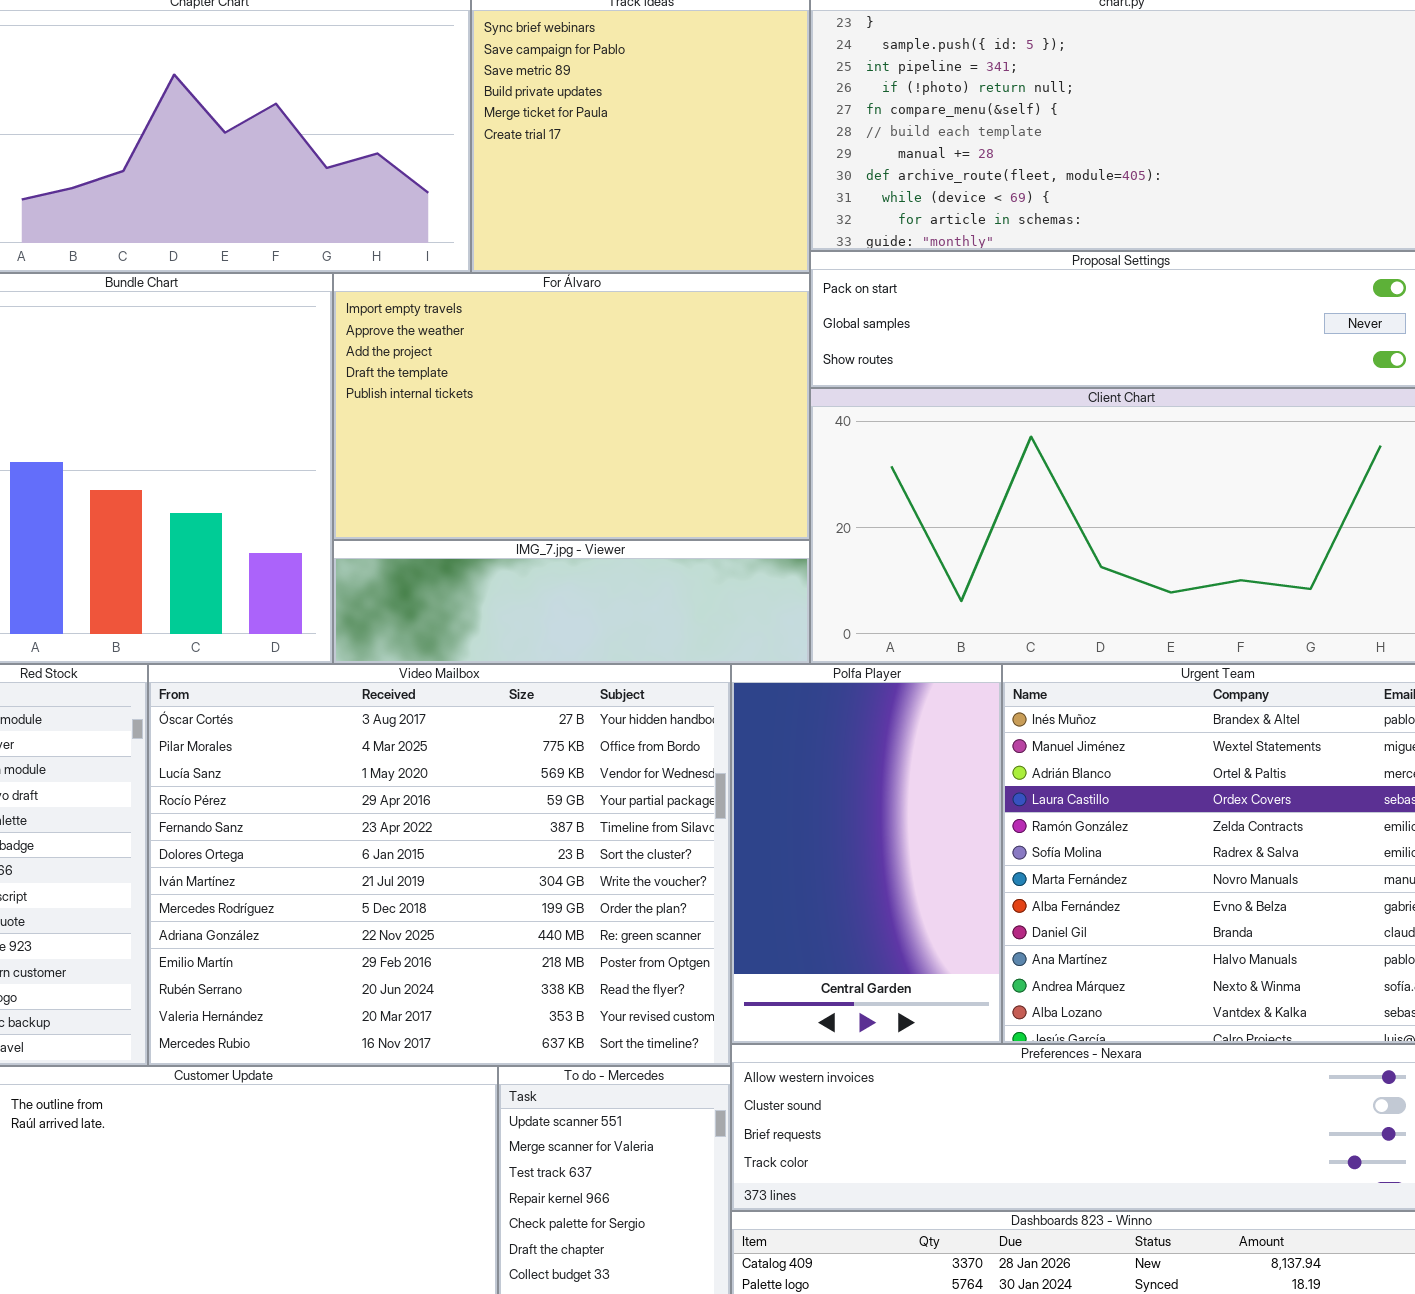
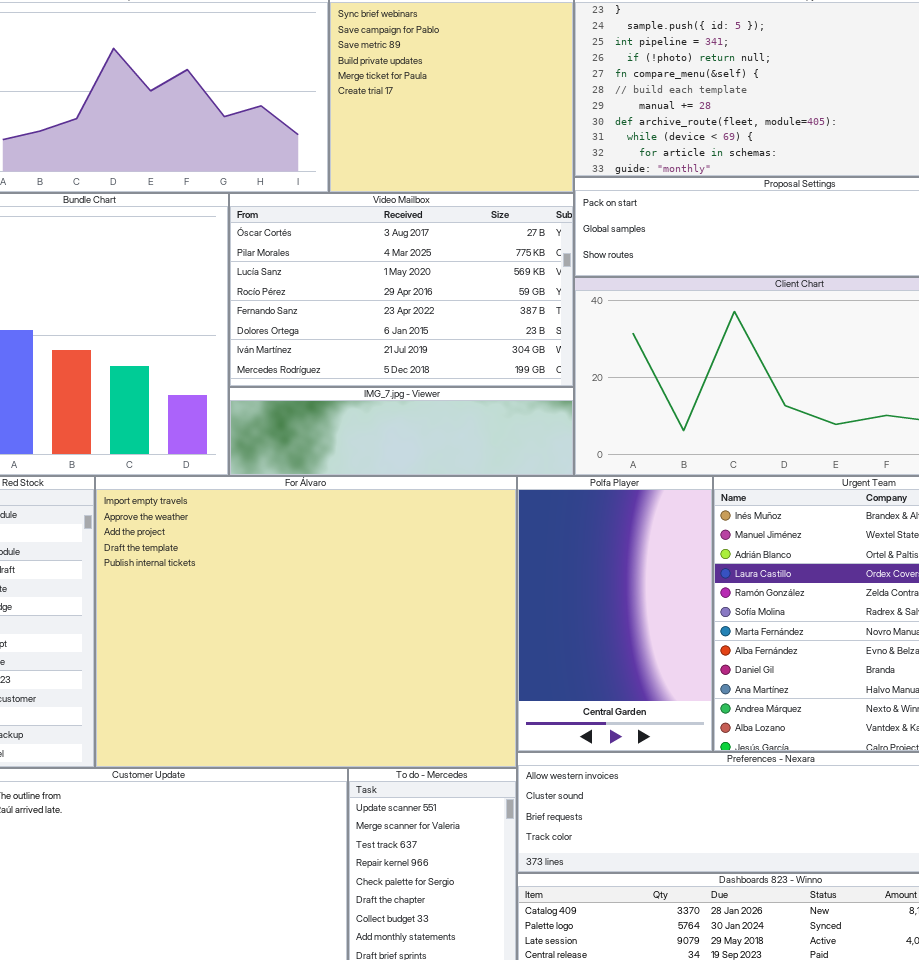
For Álvaro: [333,273,810,540] -> [95,476,517,768], moved, resized
Video Mailbox: [148,664,731,1066] -> [229,193,574,387], moved, resized

